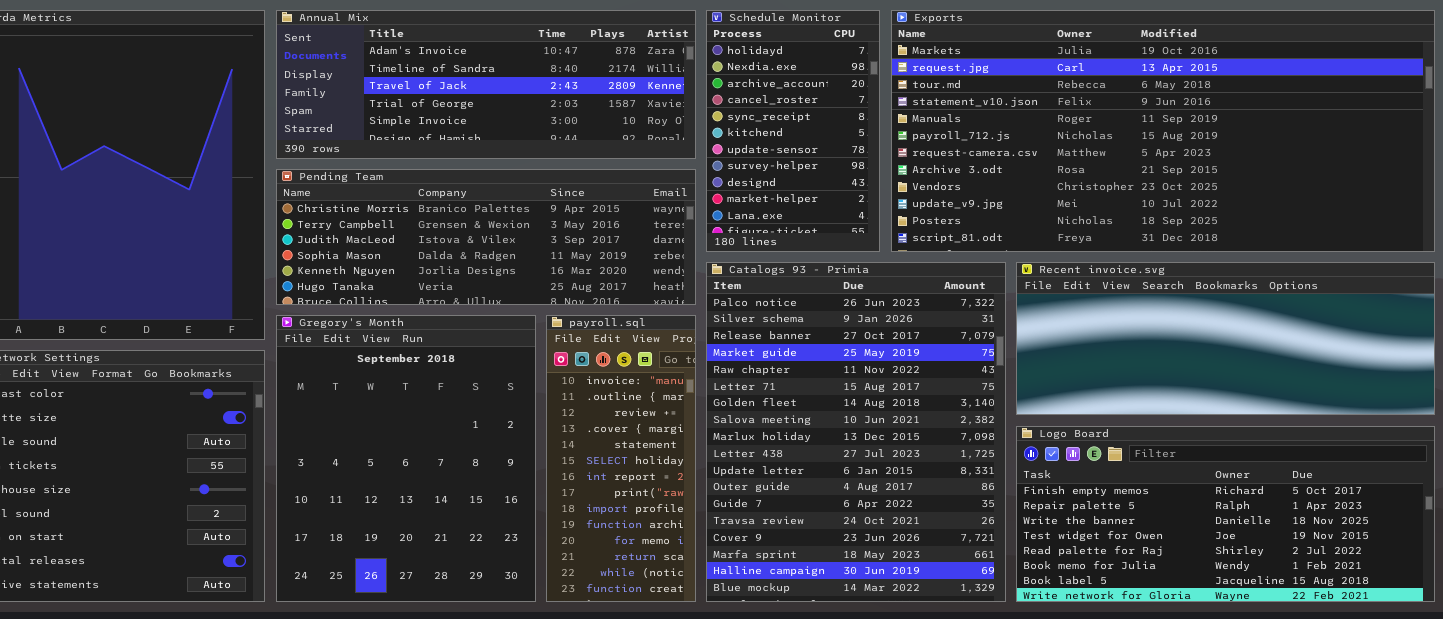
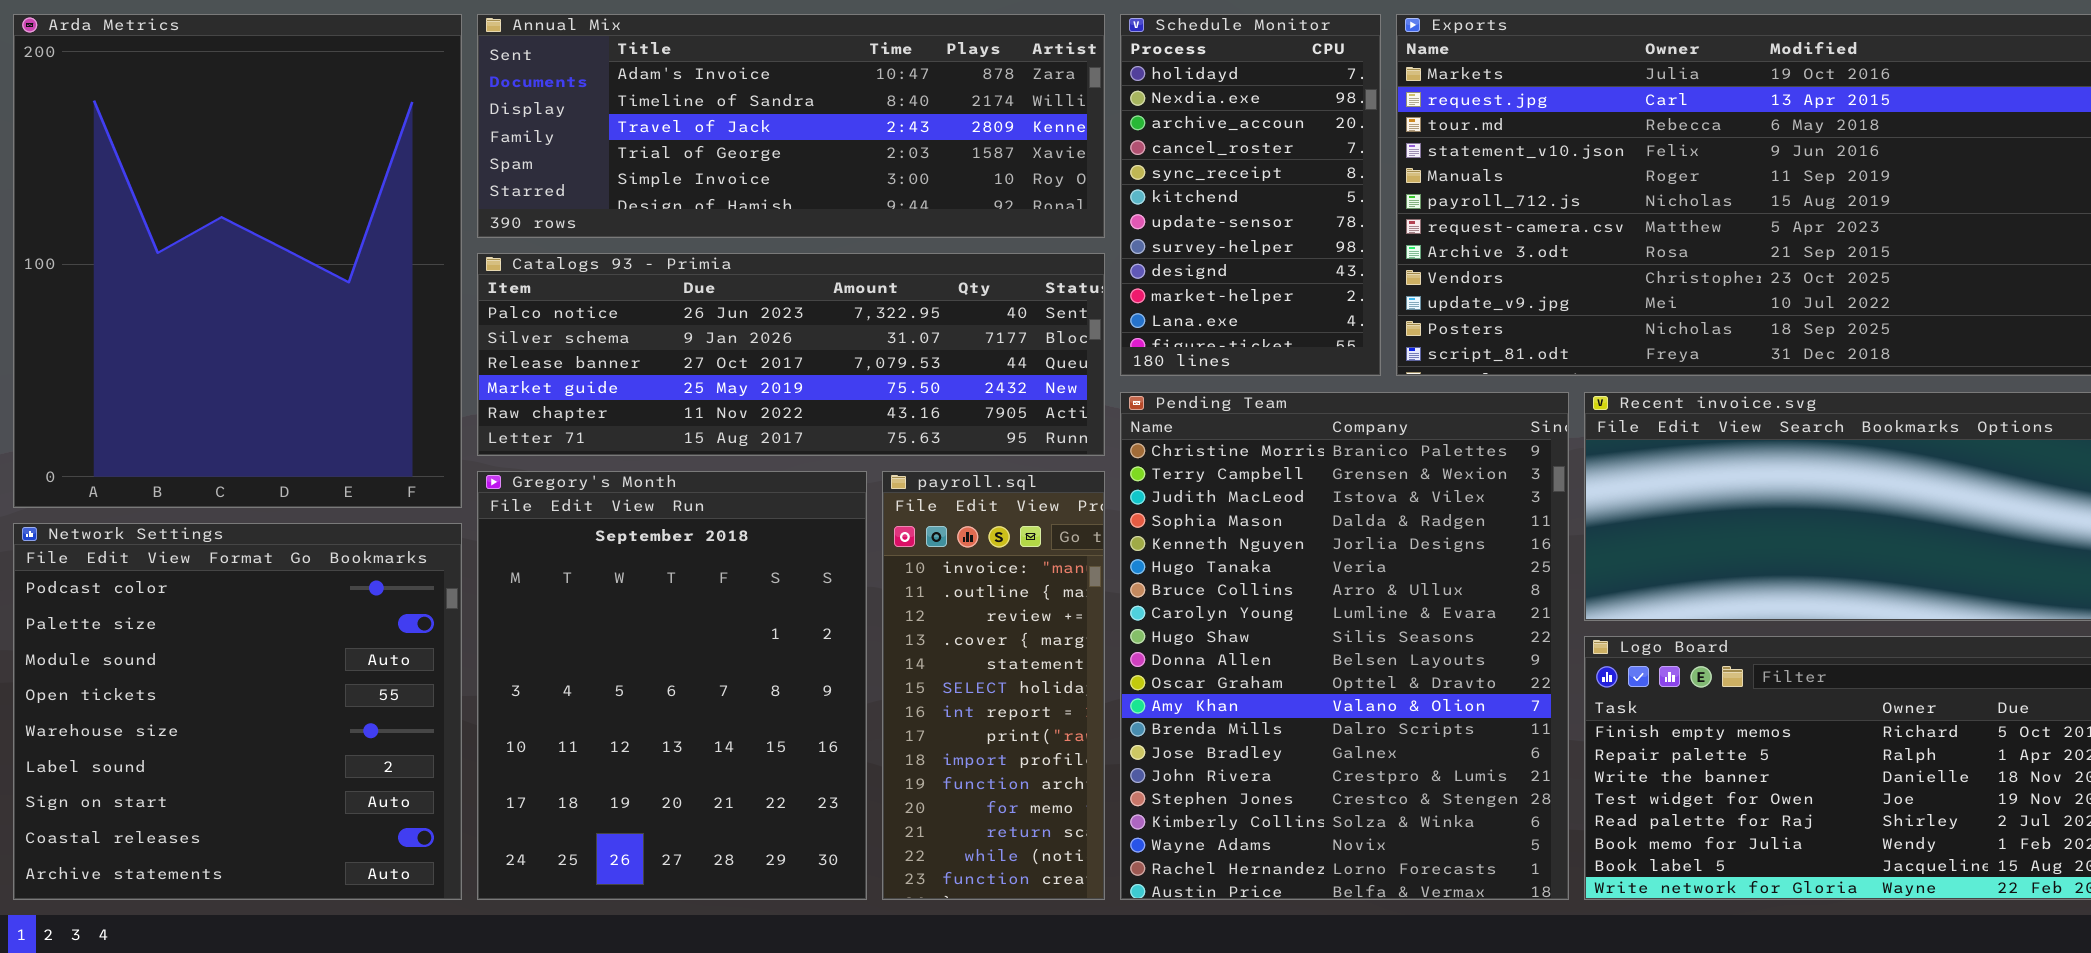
Pending Team: [276,169,696,305] -> [1120,392,1569,900], moved, resized
Catalogs 93 - Primia: [706,262,1006,602] -> [477,253,1105,456], moved, resized

